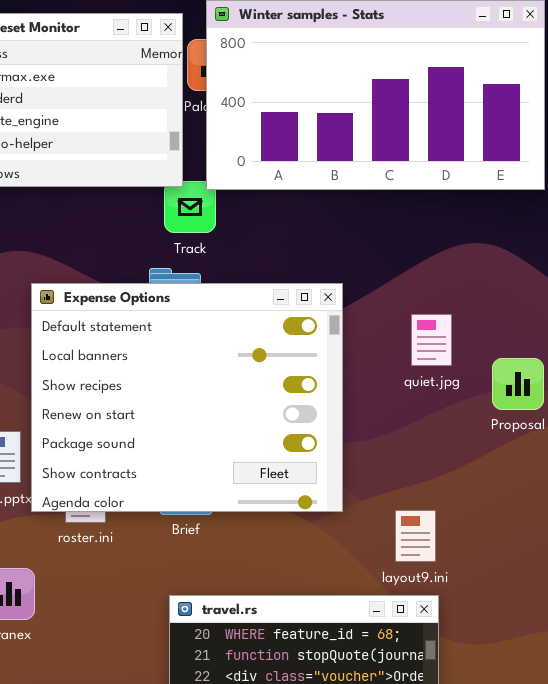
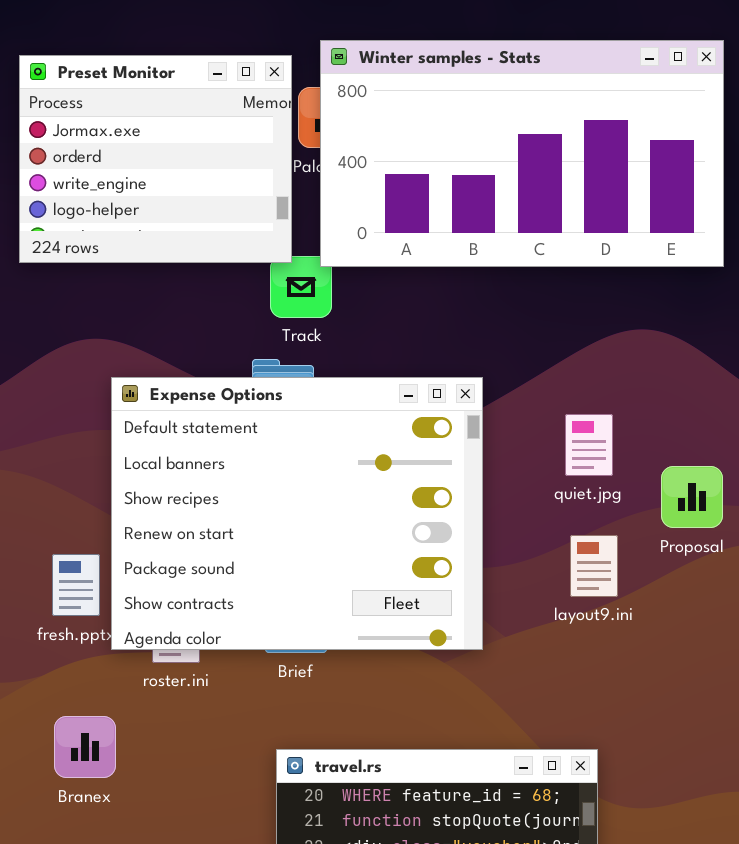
layout9.ini: [395,510,436,562] -> [570,535,618,597], moved

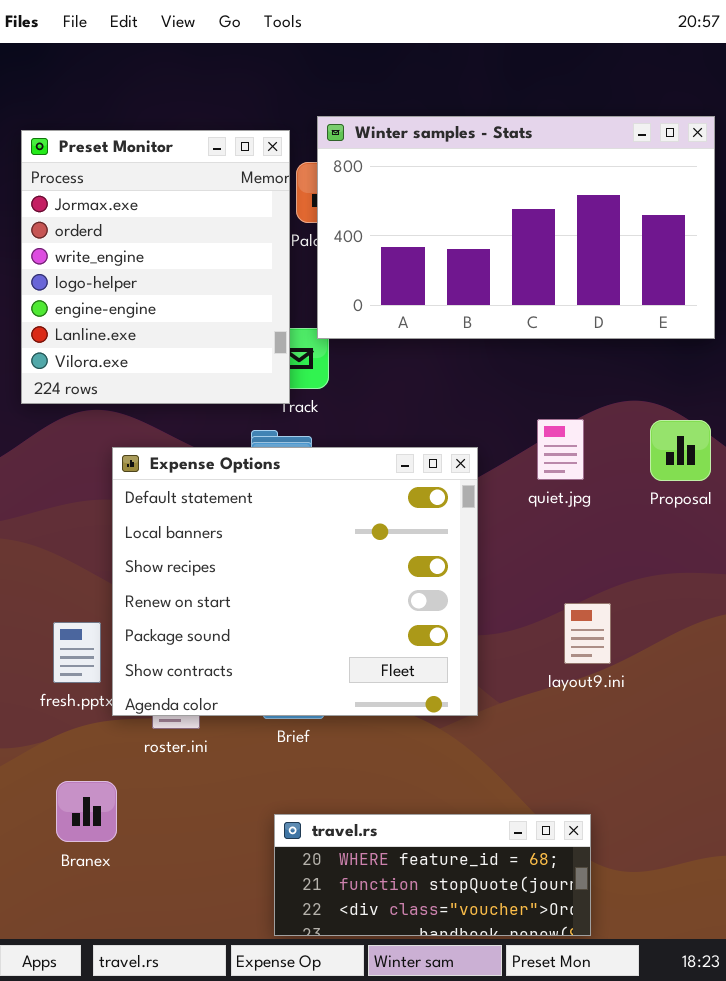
Preset Monitor: [19,55,292,263] -> [21,130,290,404], resized
quiet.jpg: [565,414,613,476] -> [537,419,584,480], moved
Proposal: [661,466,723,528] -> [650,420,711,481], moved

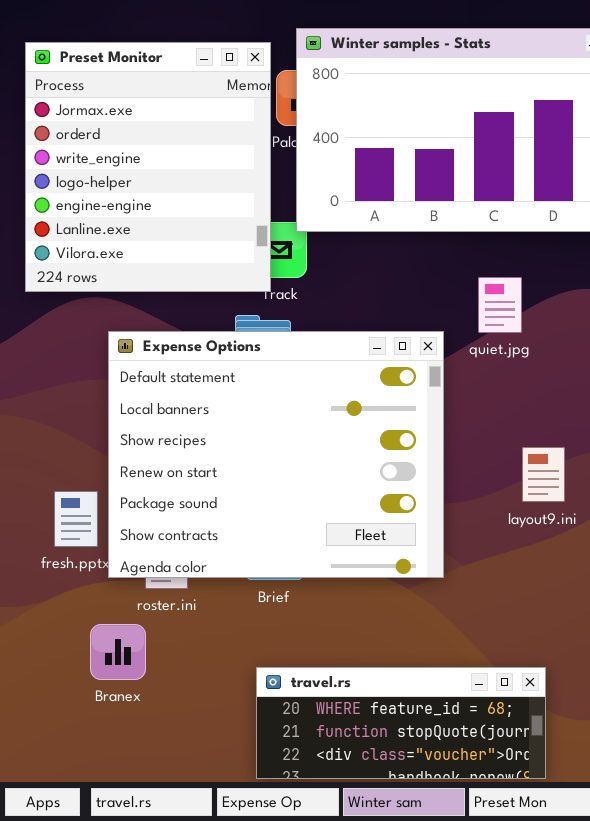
quiet.jpg: [537,419,584,480] -> [478,277,522,333], moved
layout9.ini: [564,603,611,664] -> [522,447,565,502], moved
Branex: [56,781,117,842] -> [90,624,146,680], moved

